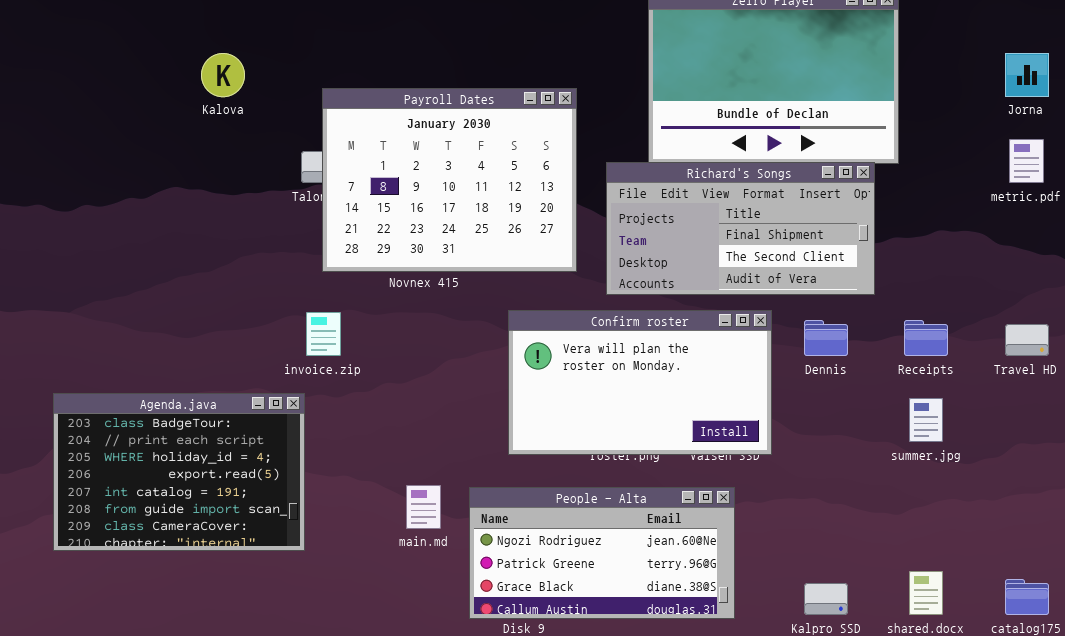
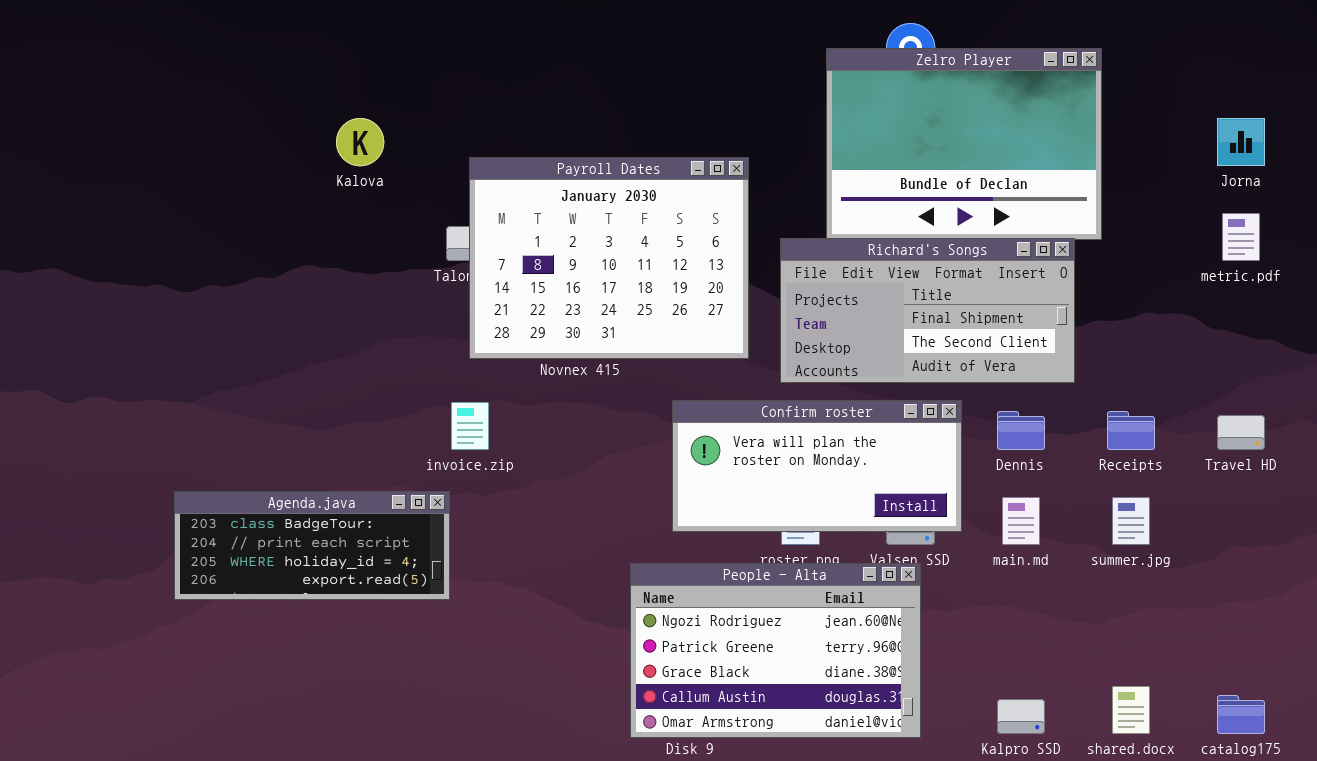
Confirm roster: [508,310,772,455] -> [672,400,962,532], resized
Agenda.java: [53,393,305,551] -> [174,491,450,600], resized
main.md: [406,485,441,529] -> [1002,497,1040,545], moved
People - Alta: [469,487,735,619] -> [630,563,921,738], resized

